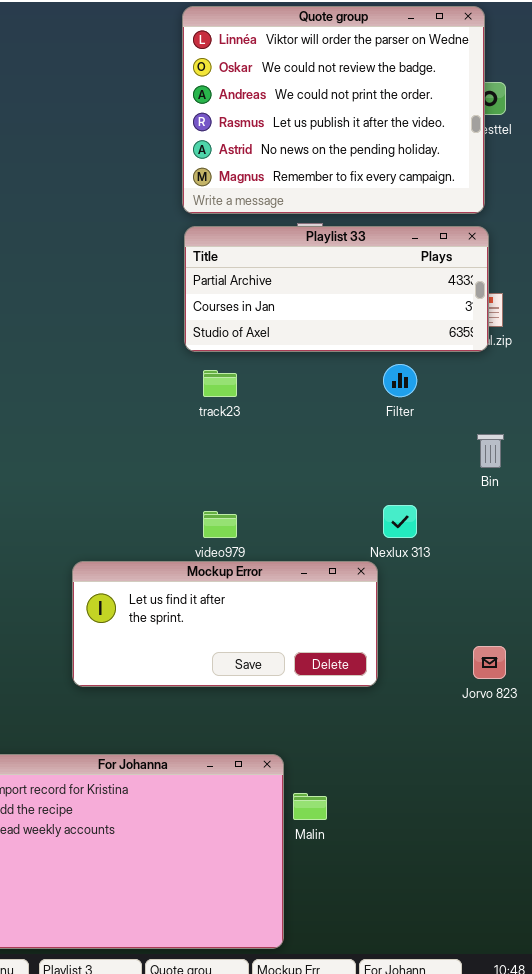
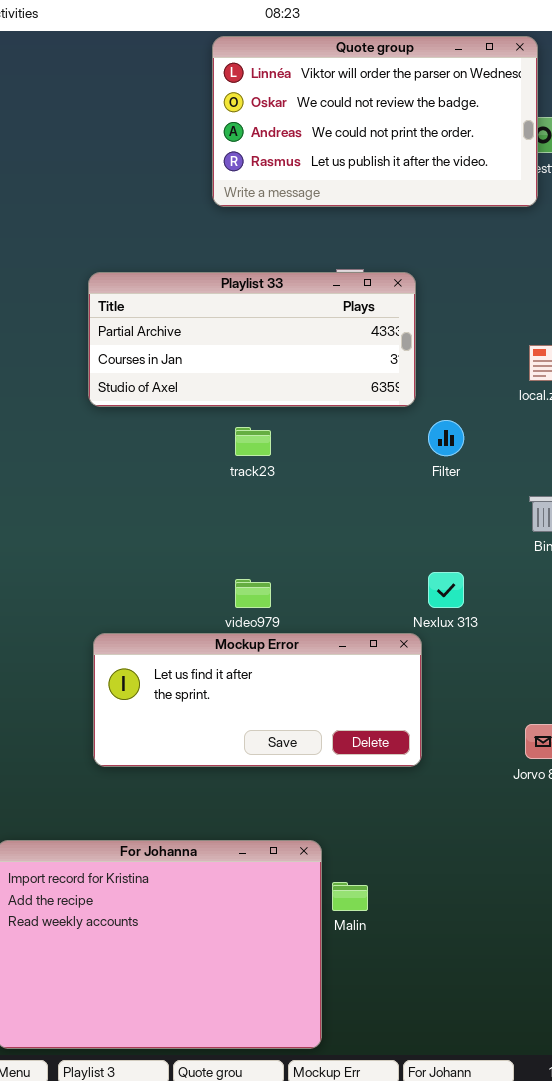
Quote group: [182,6,485,214] -> [212,36,538,207], resized
Playlist 33: [184,226,489,352] -> [88,272,416,407], moved

